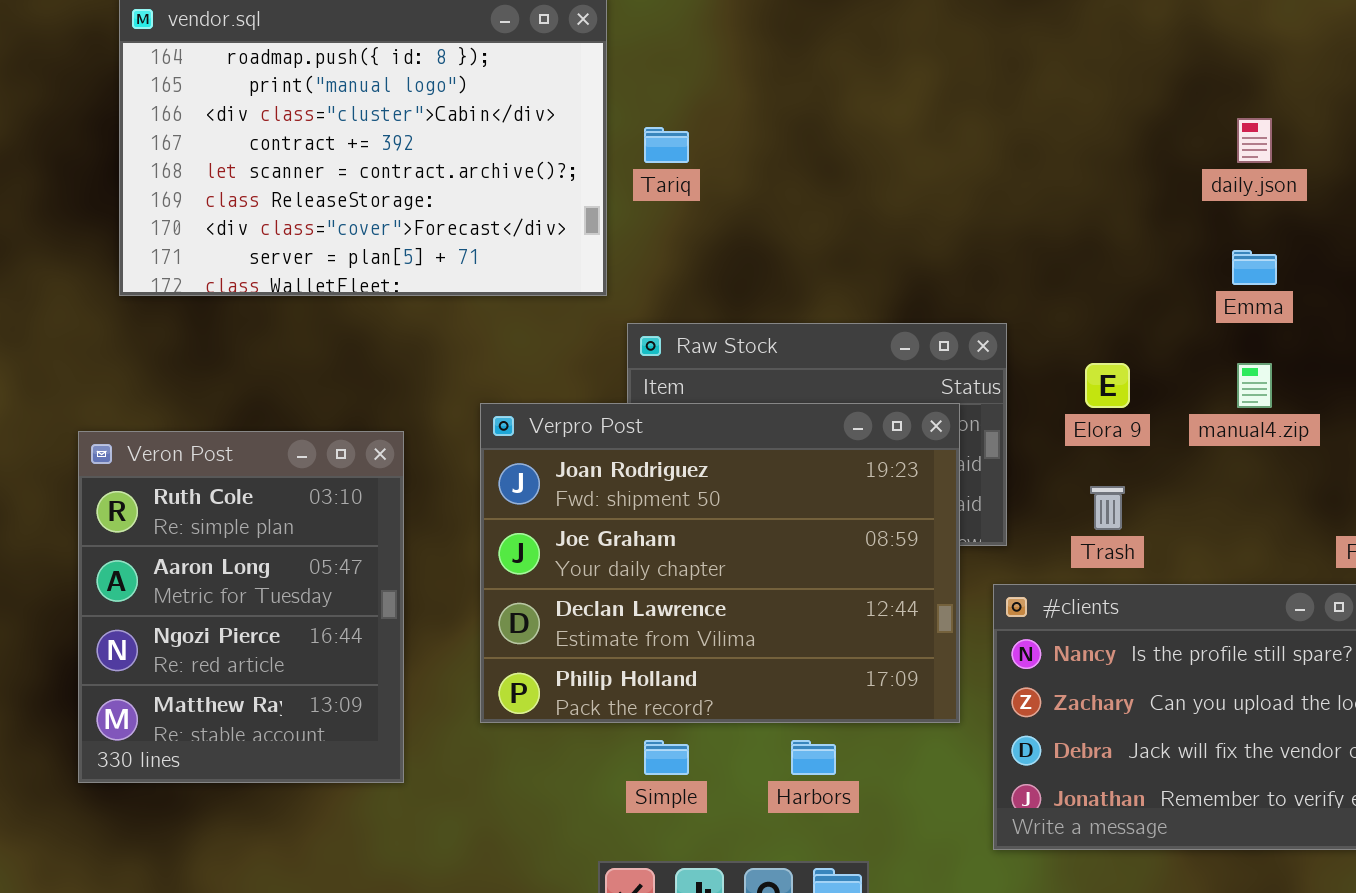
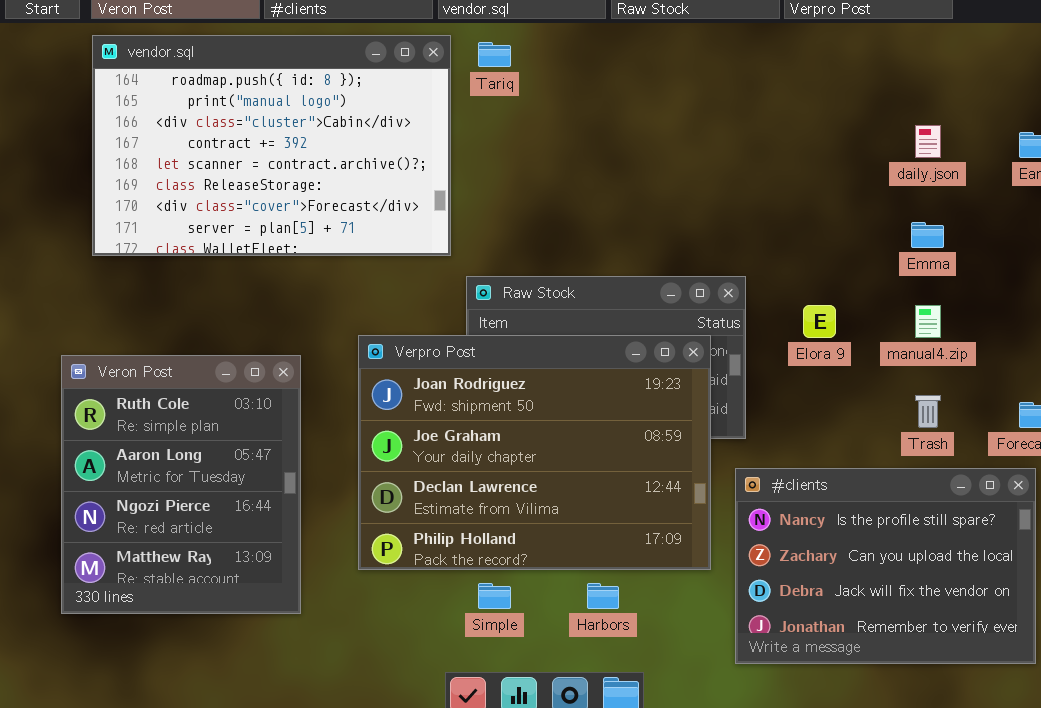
Tariq: [644,127,689,163] -> [478,42,511,67], moved
Trash: [1090,486,1125,530] -> [915,395,941,428], moved

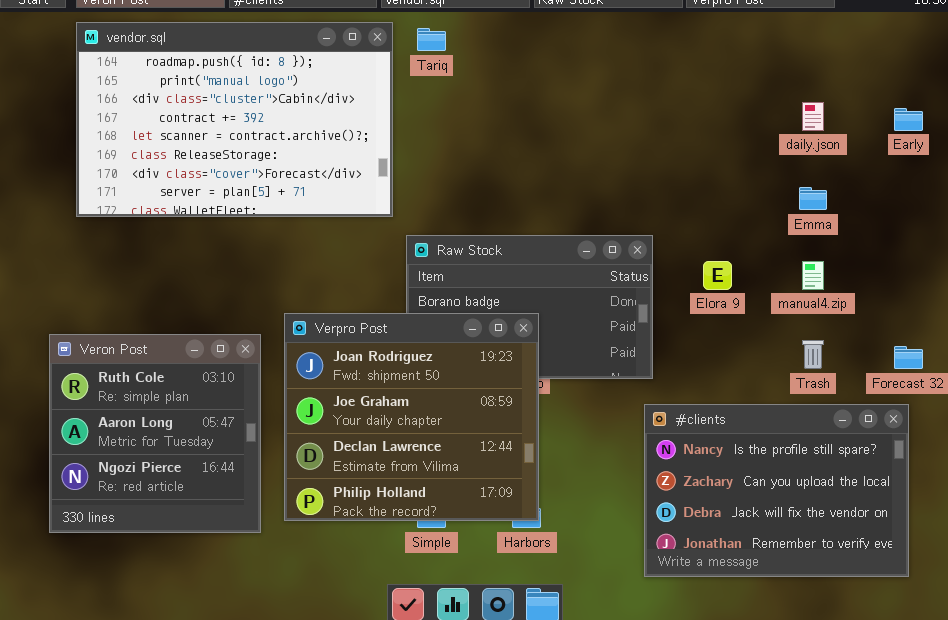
Verpro Post: [358,335,711,570] -> [284,313,539,521], moved, resized
Veron Post: [61,355,301,614] -> [49,334,261,533], resized

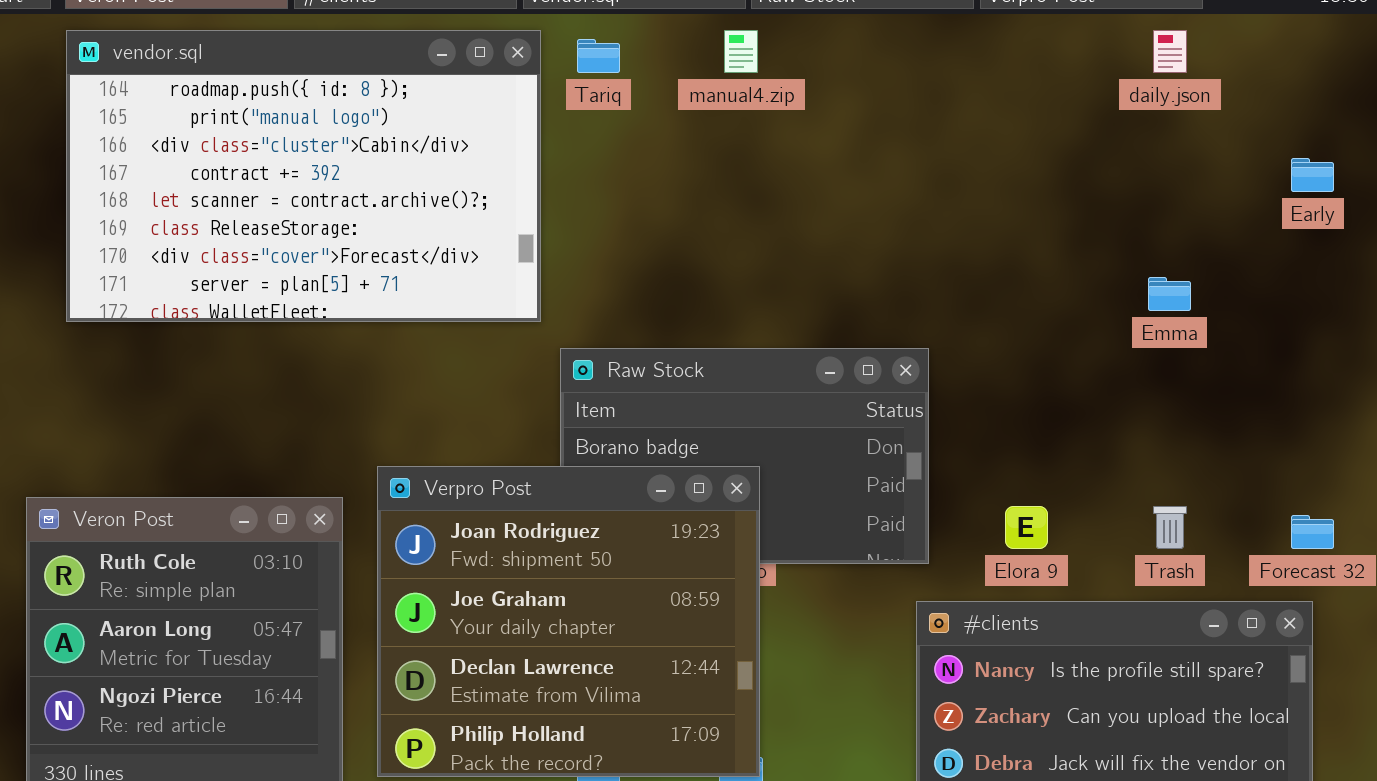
daily.json: [802,102,824,131] -> [1153,30,1187,73], moved
Elora 9: [703,261,732,290] -> [1005,506,1048,549], moved
manual4.zip: [802,261,824,290] -> [724,30,758,73], moved

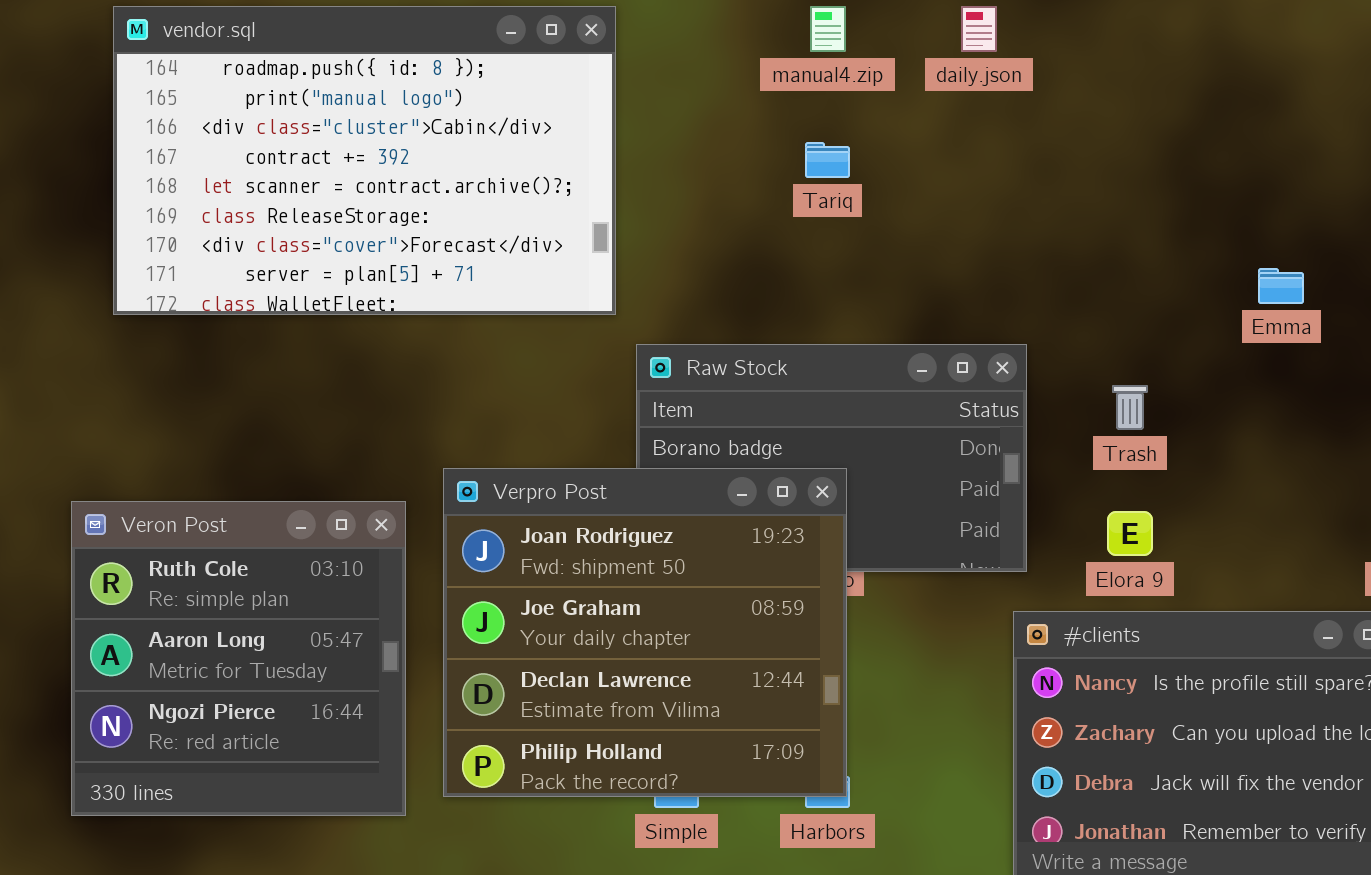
daily.json: [1153,30,1187,73] -> [961,6,997,52], moved
Tariq: [577,39,620,73] -> [805,142,850,178], moved
Trash: [1153,506,1187,549] -> [1112,385,1148,430], moved

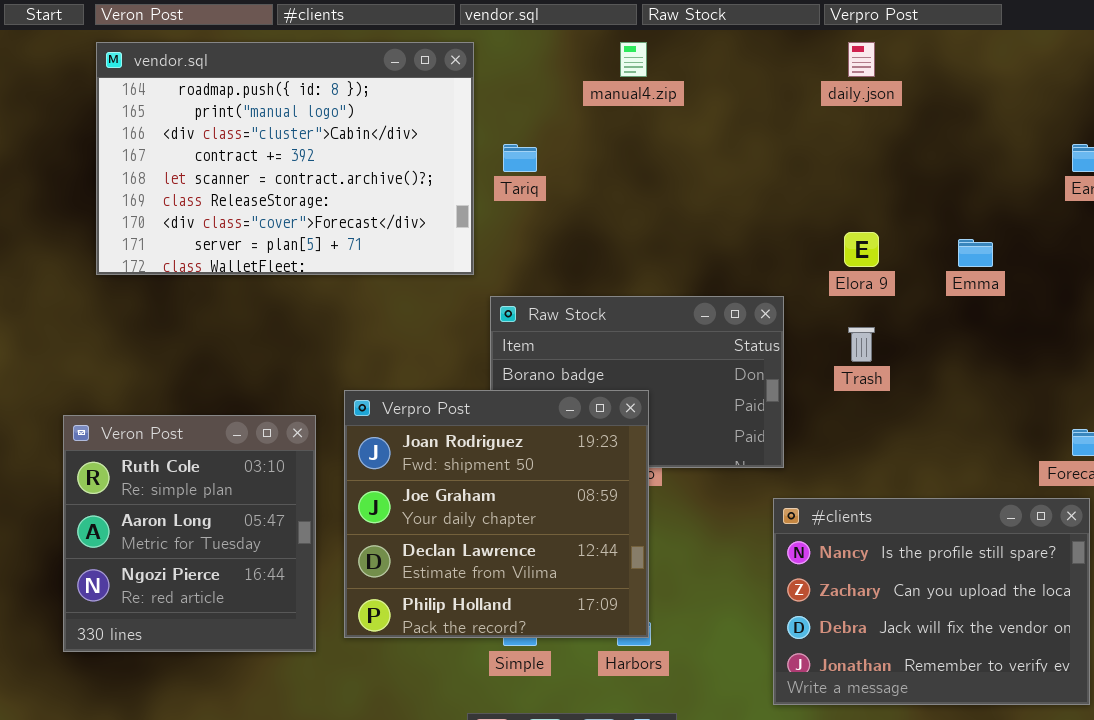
daily.json: [961,6,997,52] -> [848,42,875,77], moved
Tariq: [805,142,850,178] -> [503,144,537,172], moved
Elora 9: [1107,511,1153,556] -> [844,232,879,267], moved

